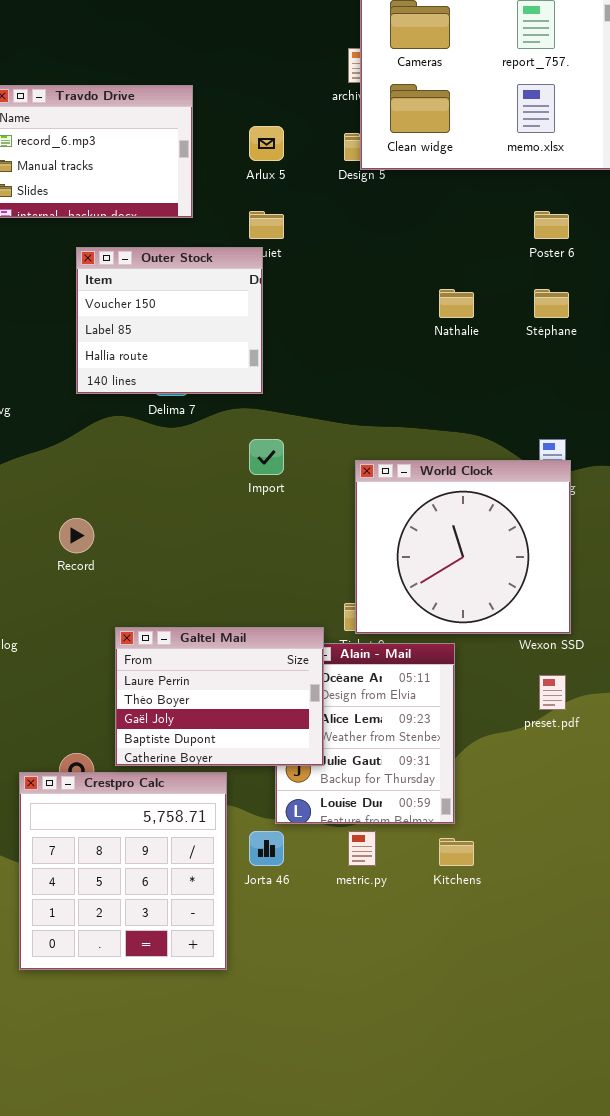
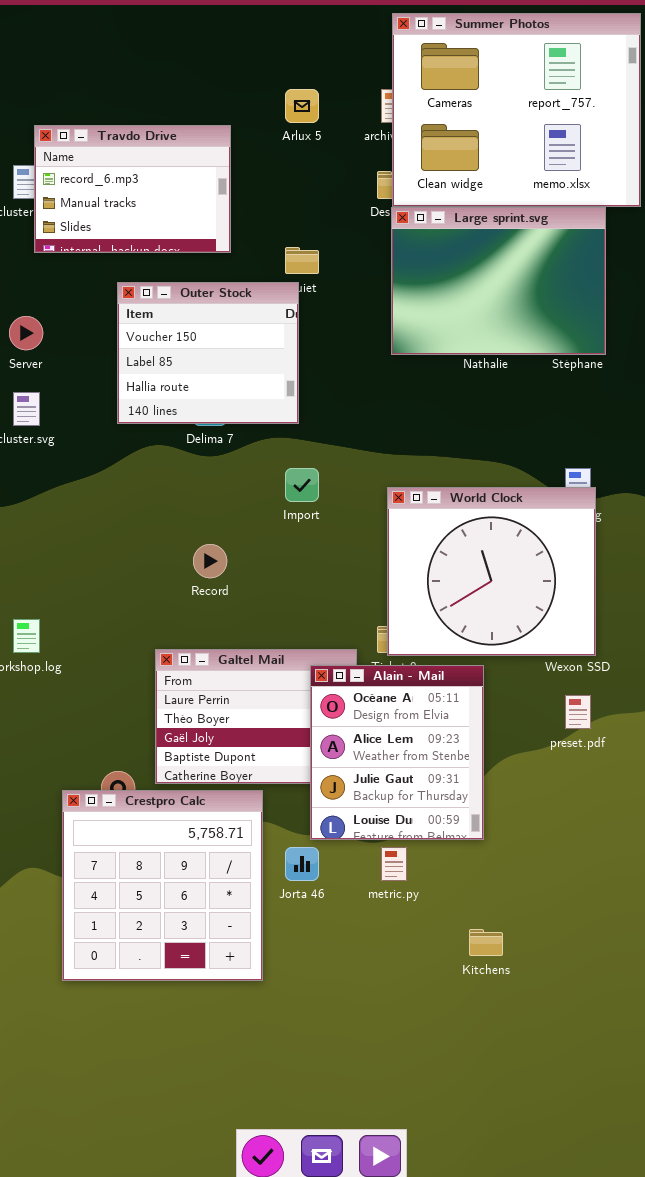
Arlux 5: [249,126,284,161] -> [285,89,319,123], moved
Large sprint.svg: none -> [391,207,606,355], opened
Record: [59,518,94,553] -> [193,544,227,578], moved
Alain - Mail: [275,643,455,824] -> [310,665,484,840], raised
Kitchens: [439,838,474,866] -> [469,929,503,956], moved

